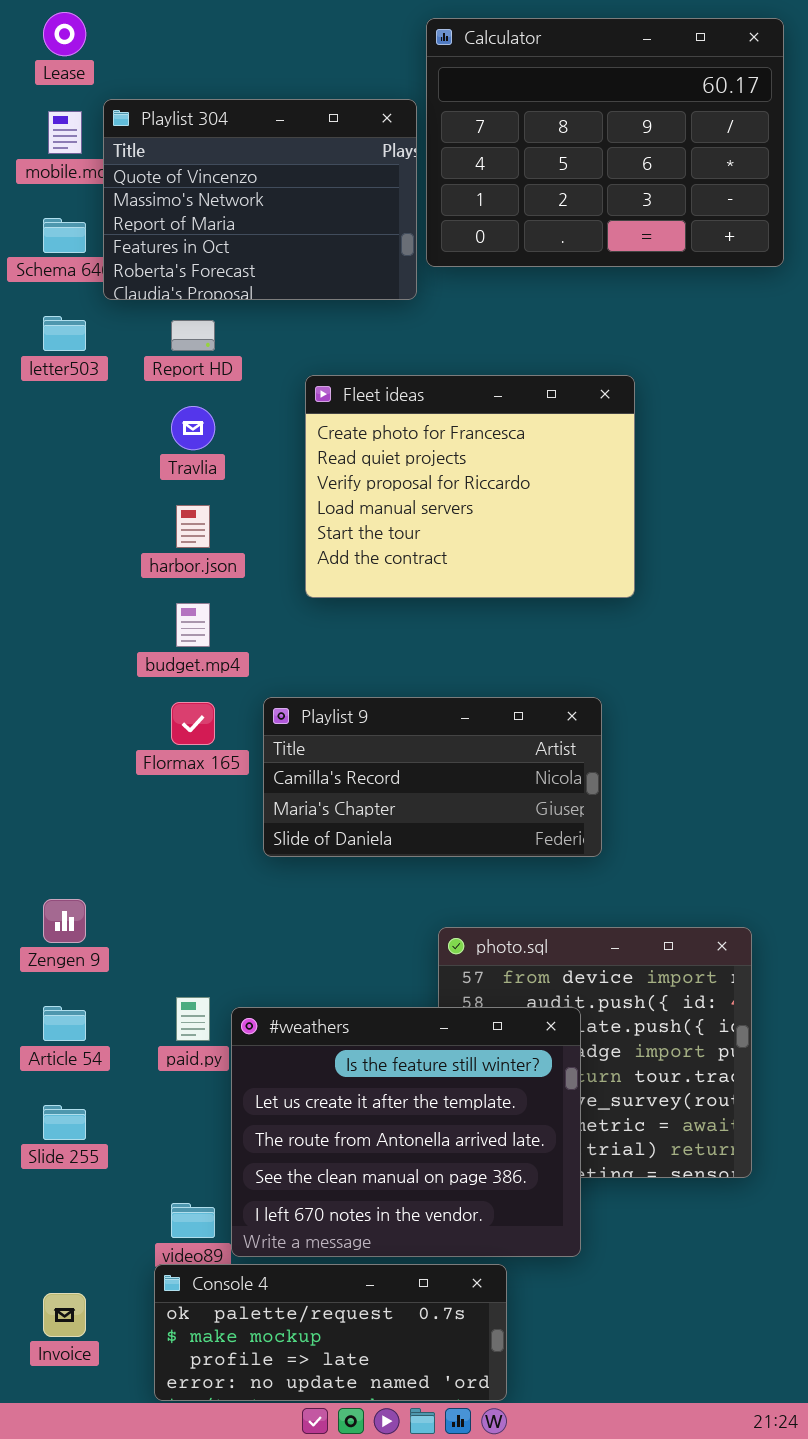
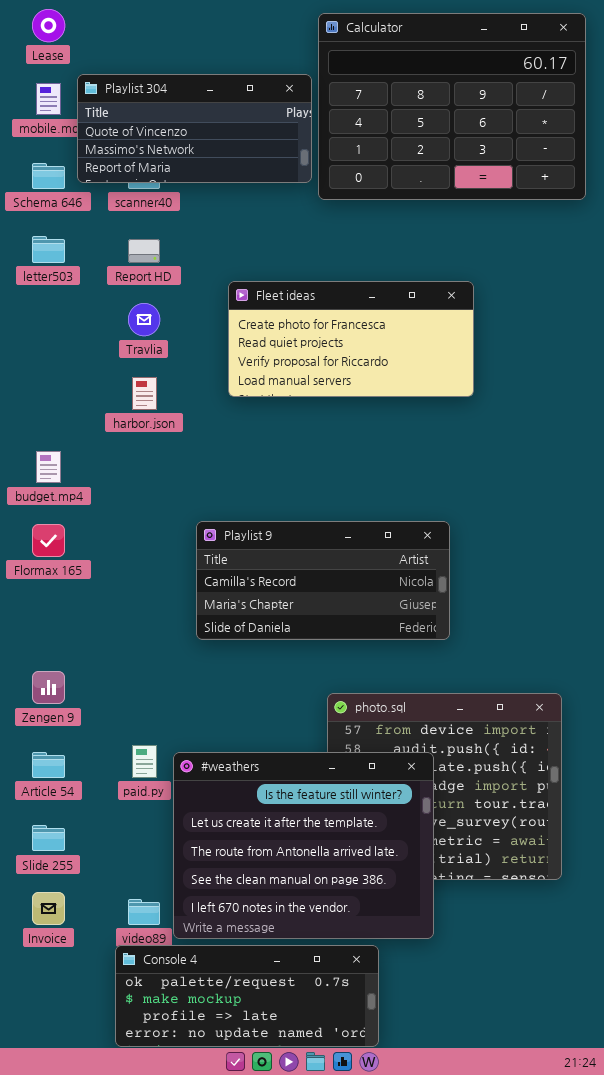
Playlist 304: [103,99,417,300] -> [77,74,312,183], resized
Fleet ideas: [305,375,635,598] -> [228,281,474,397], resized
budget.mp4: [176,603,210,647] -> [36,451,61,483], moved
Flormax 165: [171,702,215,745] -> [32,524,65,557], moved
Invoice: [43,1293,86,1337] -> [32,892,65,925], moved

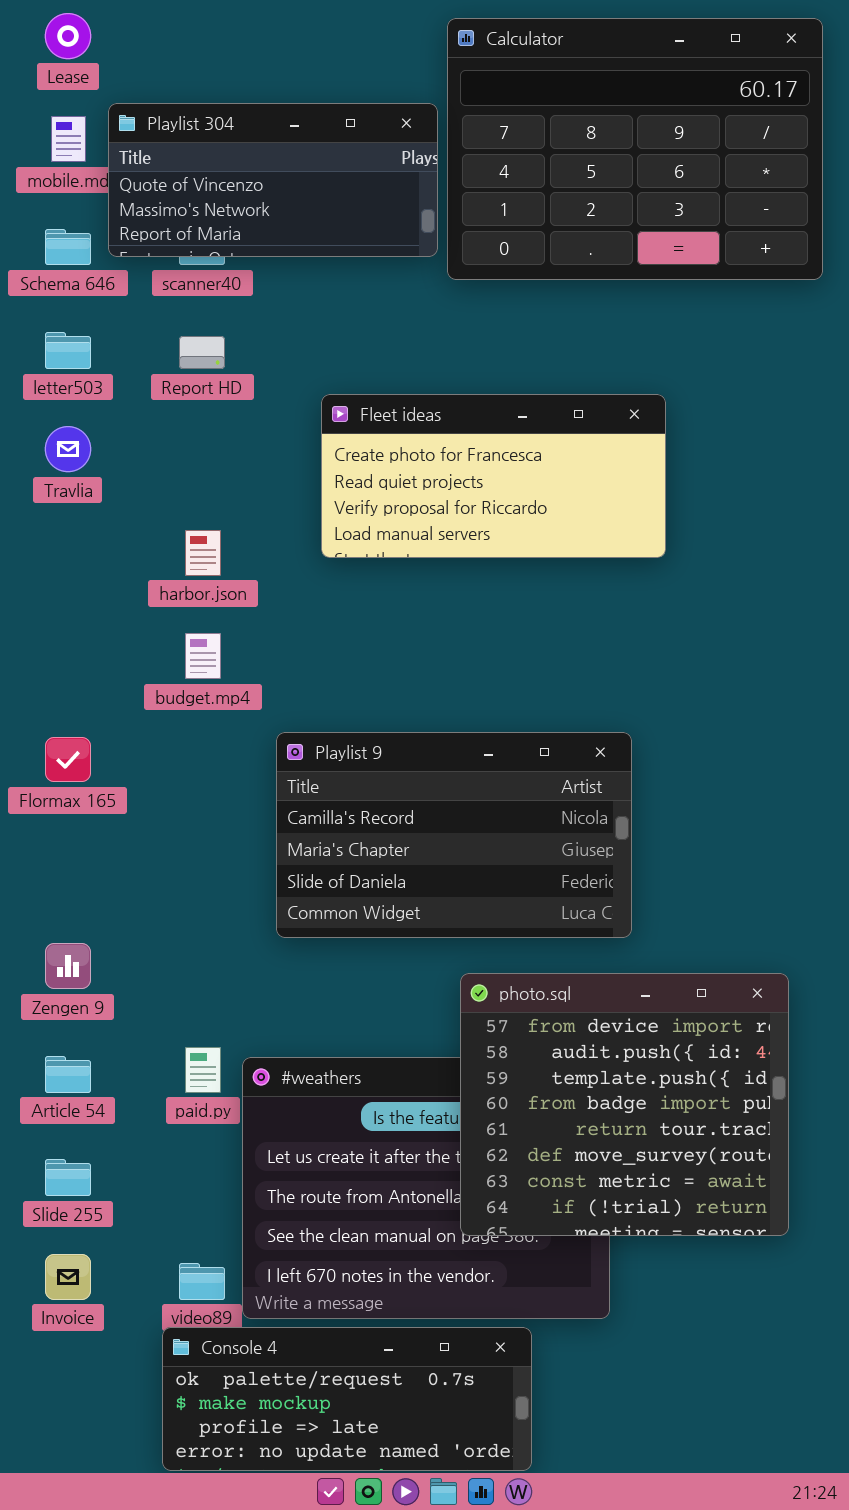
Travlia: [128,303,160,336] -> [45,426,91,472], moved
budget.mp4: [36,451,61,483] -> [185,633,221,679], moved
Playlist 9: [196,521,450,640] -> [276,732,632,938], resized
photo.sql: [327,693,562,880] -> [460,973,789,1236], raised

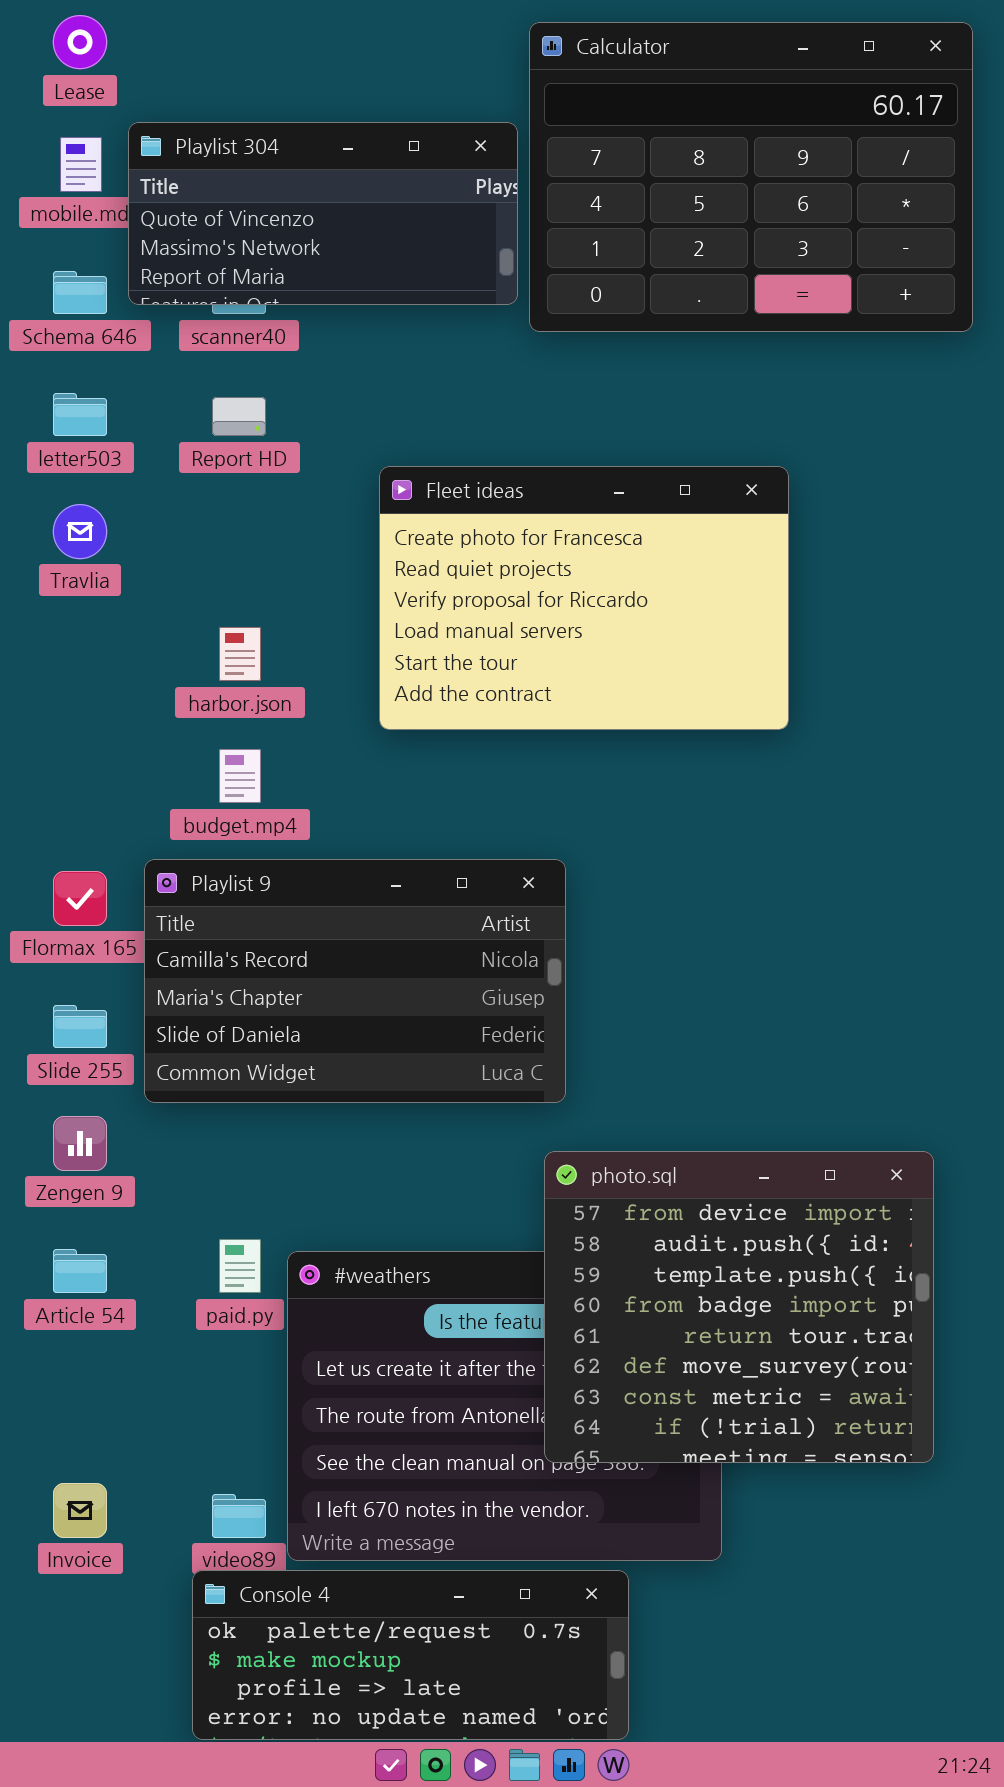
Fleet ideas: [321,394,666,558] -> [379,466,789,730], resized
Playlist 9: [276,732,632,938] -> [144,859,566,1103], moved
Slide 255: [45,1159,91,1196] -> [53,1005,107,1048], moved

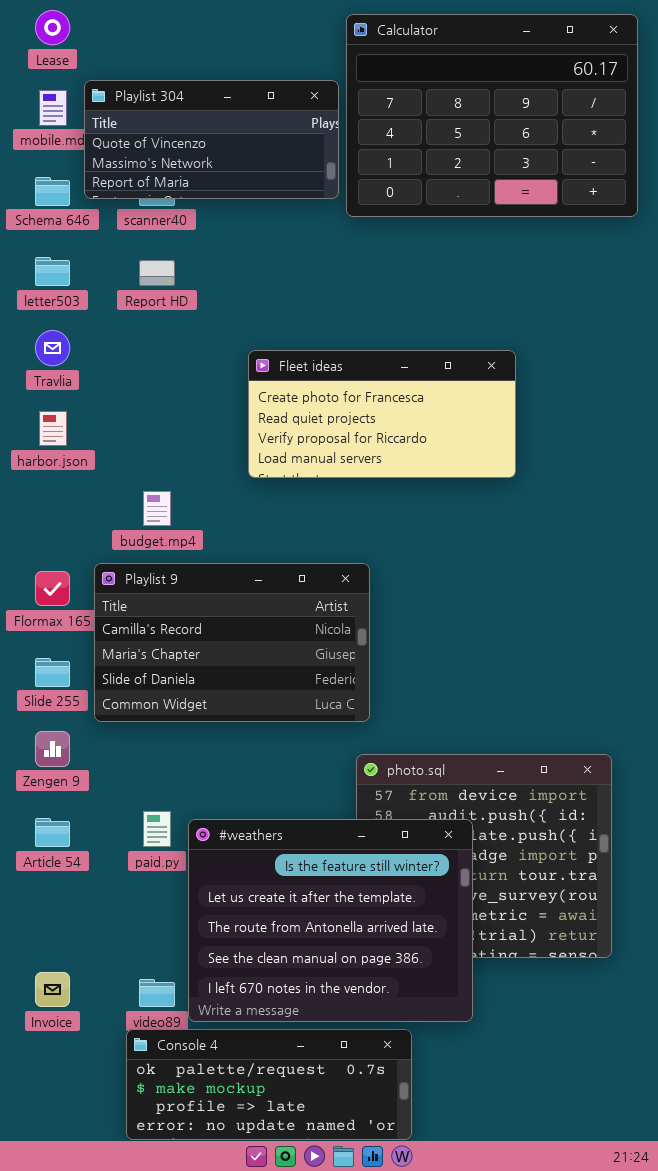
Fleet ideas: [379,466,789,730] -> [248,350,516,478], resized
harbor.json: [219,627,261,681] -> [39,411,67,446], moved
#weathers: [287,1251,722,1561] -> [188,819,473,1022], raised

